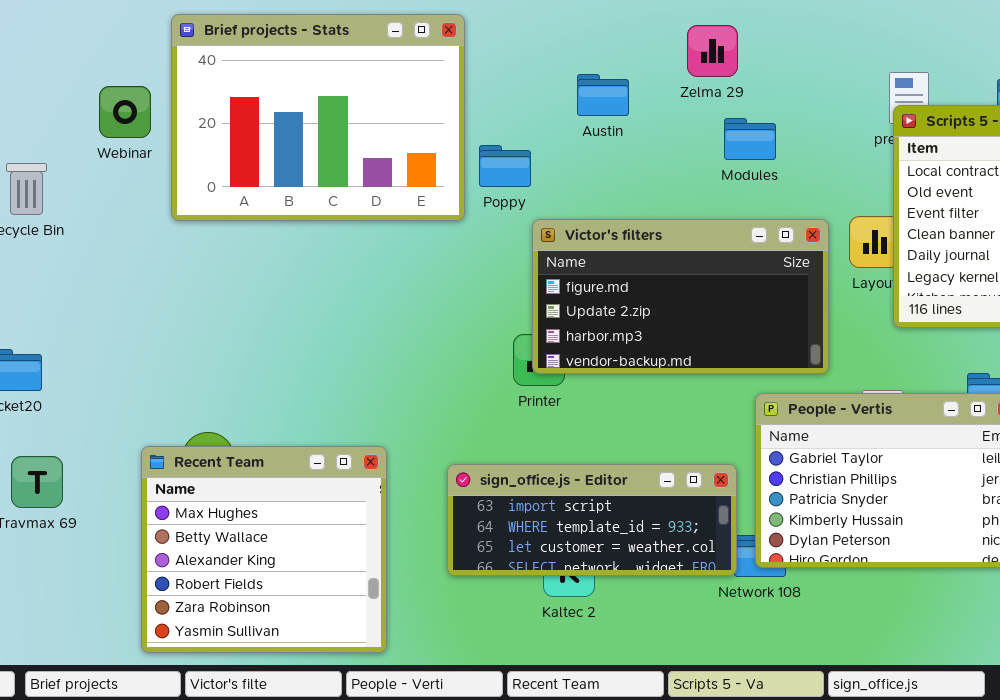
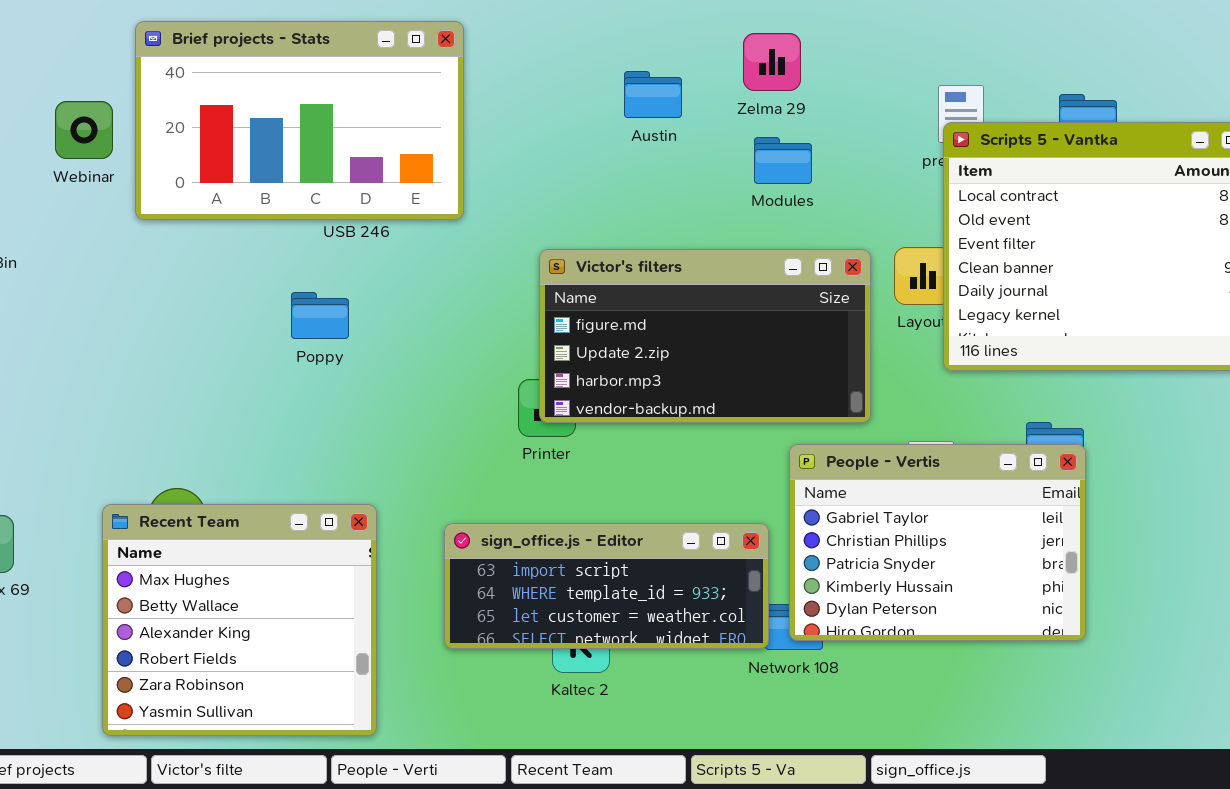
Brief projects - Stats: [171,14,465,221] -> [135,21,464,220], resized
Zelma 29: [687,25,738,77] -> [743,33,801,91], moved
Austin: [577,74,629,116] -> [624,71,682,118], moved
Poppy: [479,145,531,187] -> [291,292,349,339], moved

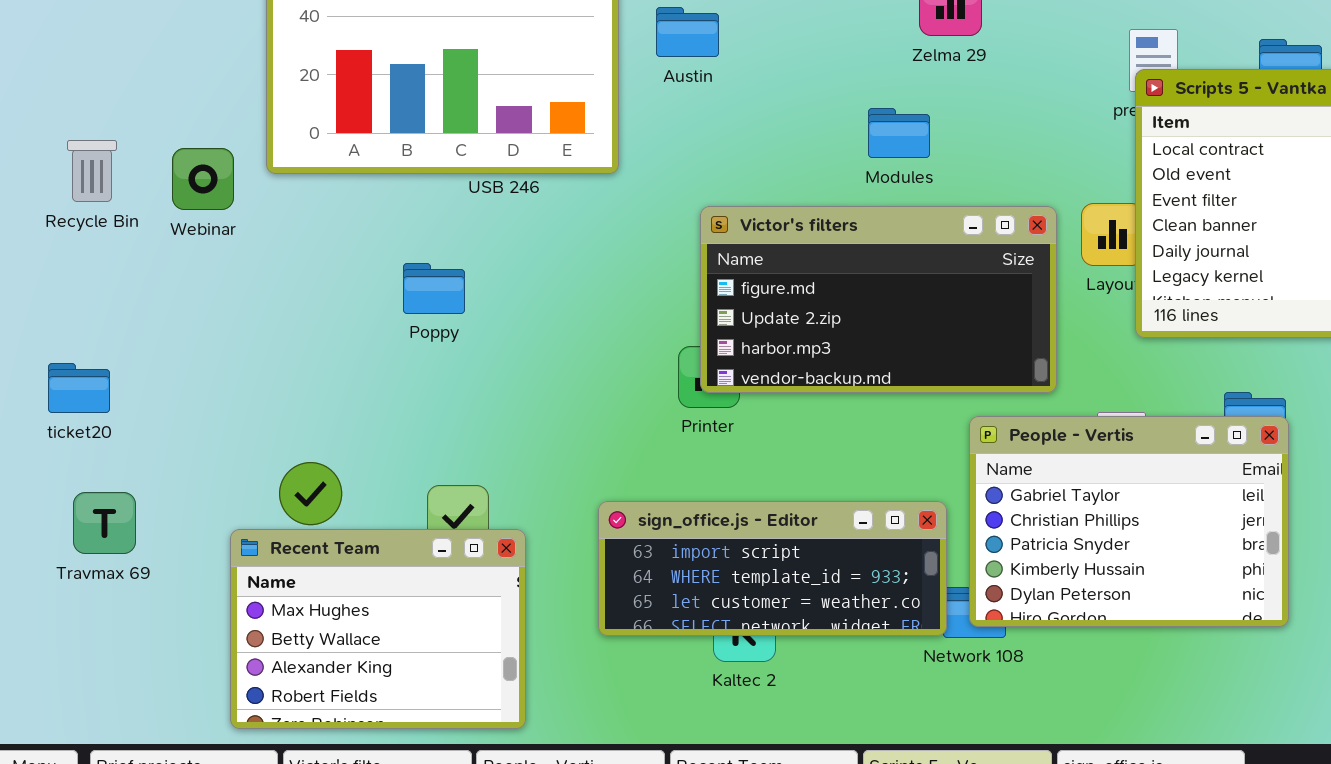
Austin: [624,71,682,118] -> [656,7,719,57], moved
Webinar: [55,101,113,159] -> [172,148,234,210], moved
Modules: [754,137,812,184] -> [868,108,930,158], moved
Poppy: [291,292,349,339] -> [403,263,465,314], moved
Recent Team: [102,504,377,736] -> [230,529,526,729], resized

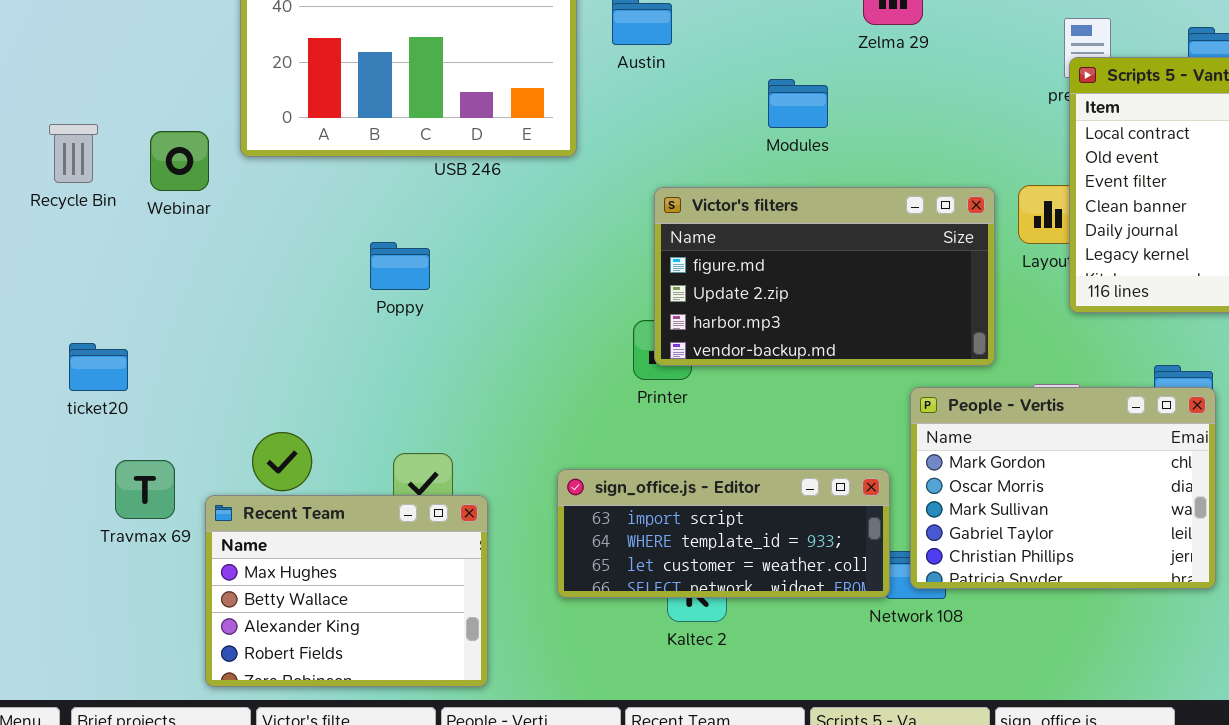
Modules: [868,108,930,158] -> [768,79,828,128], moved
ticket20: [48,363,110,413] -> [69,343,128,391], moved
People - Vertis: [969,416,1289,627] -> [910,387,1216,589], scrolled up 3 rows
Travmax 69: [73,492,136,554] -> [115,460,175,519], moved

